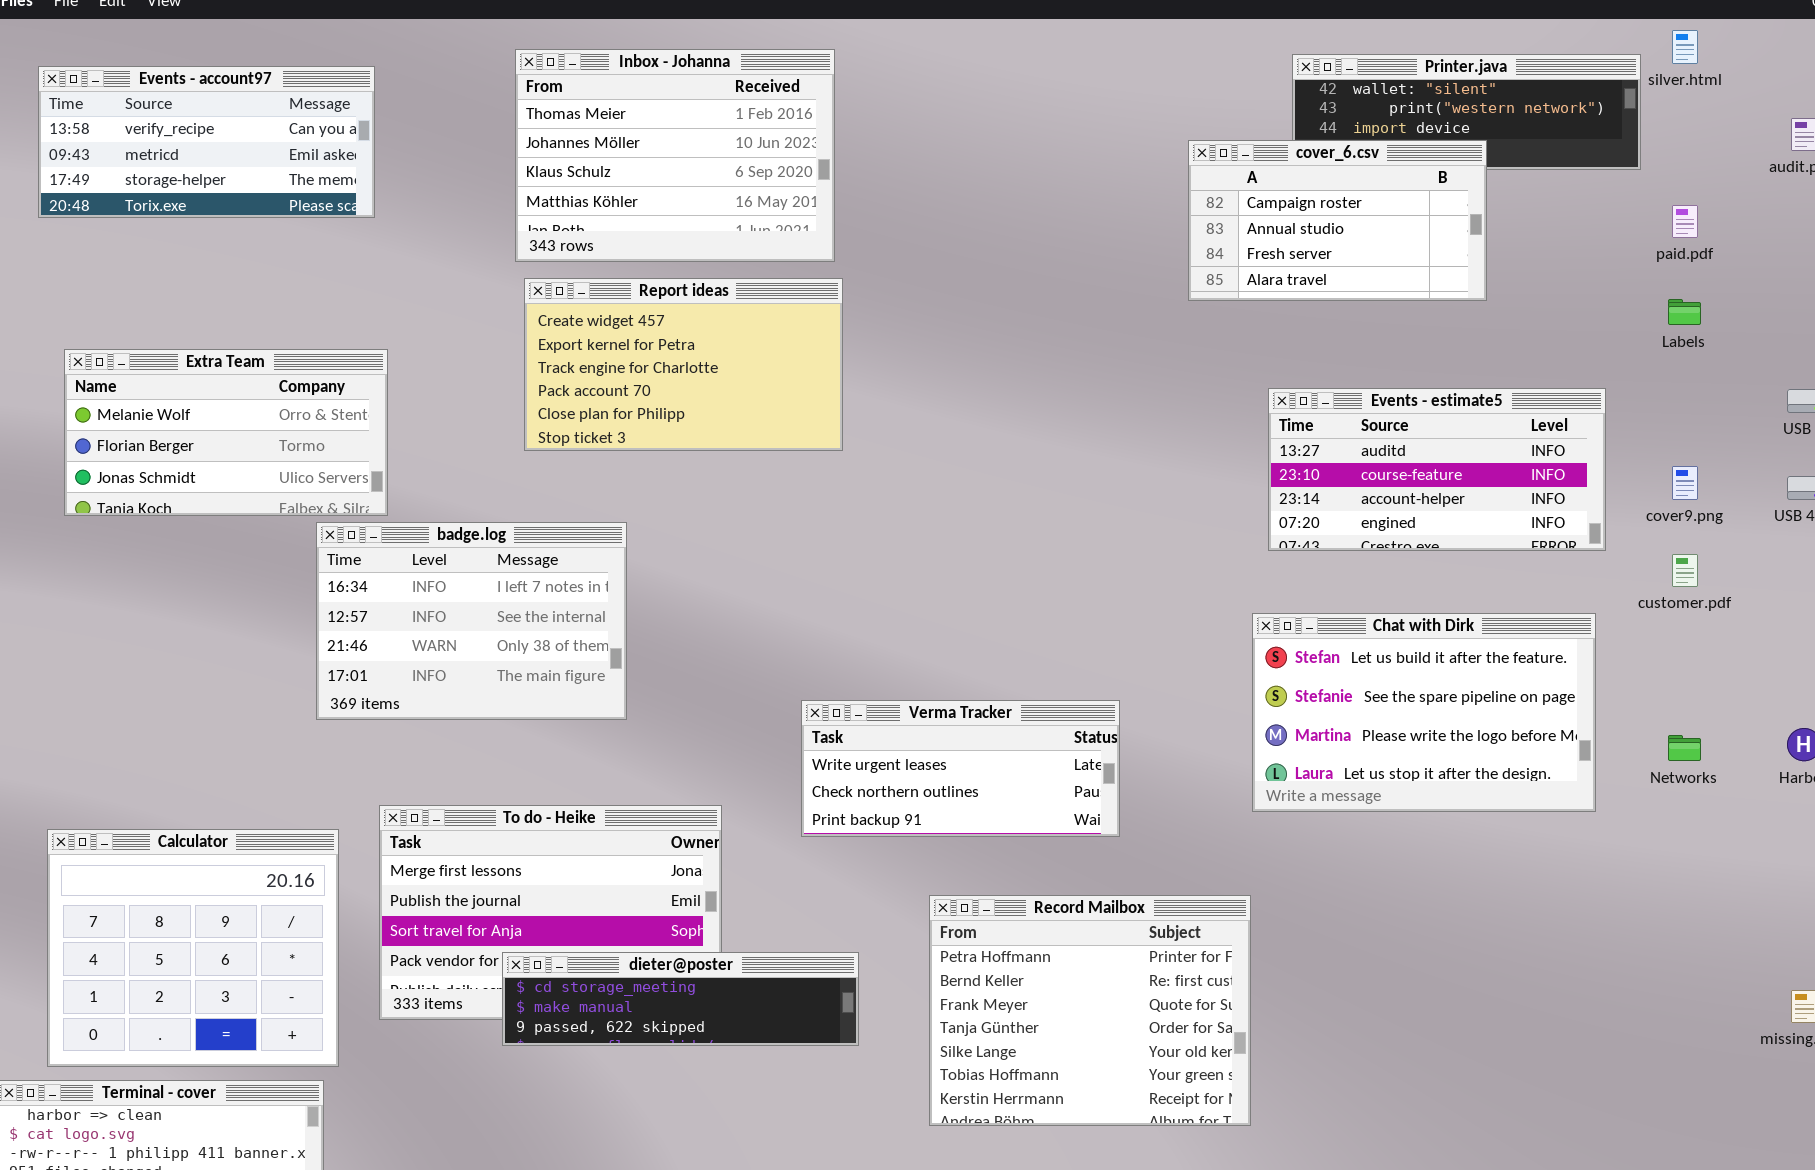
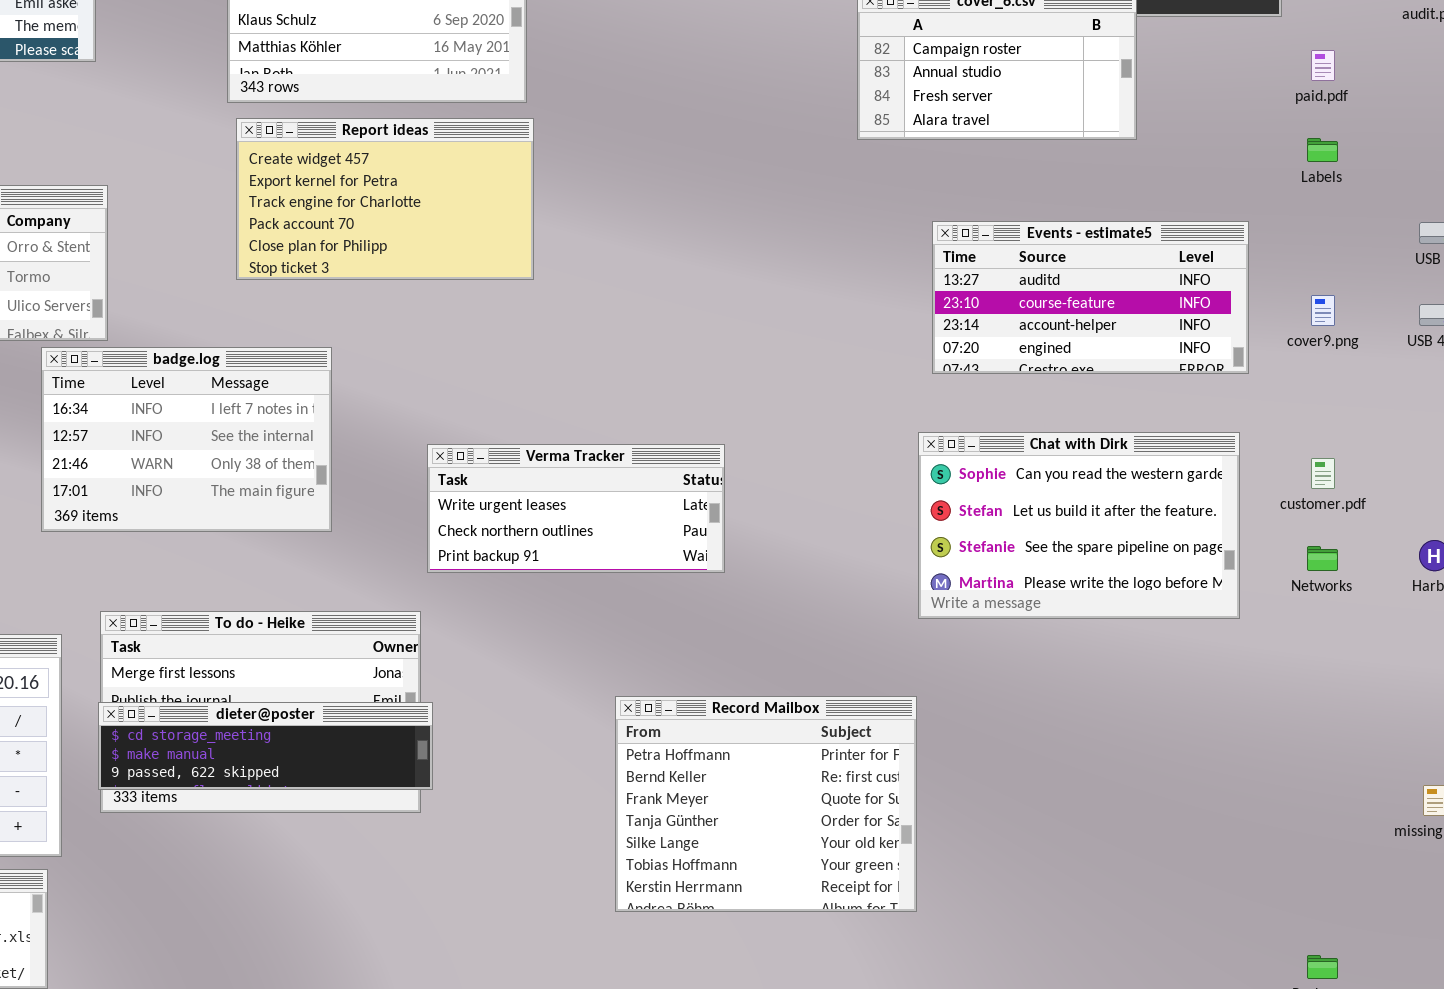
customer.pdf: [1672,554,1698,587] -> [1311,458,1335,489], moved
Chat with Dirk: [1252,613,1596,812] -> [918,432,1240,619], scrolled up 1 row
Verma Tracker: [801,700,1120,837] -> [427,444,725,573], moved
dieter@poster: [502,952,859,1046] -> [98,702,433,790], moved

